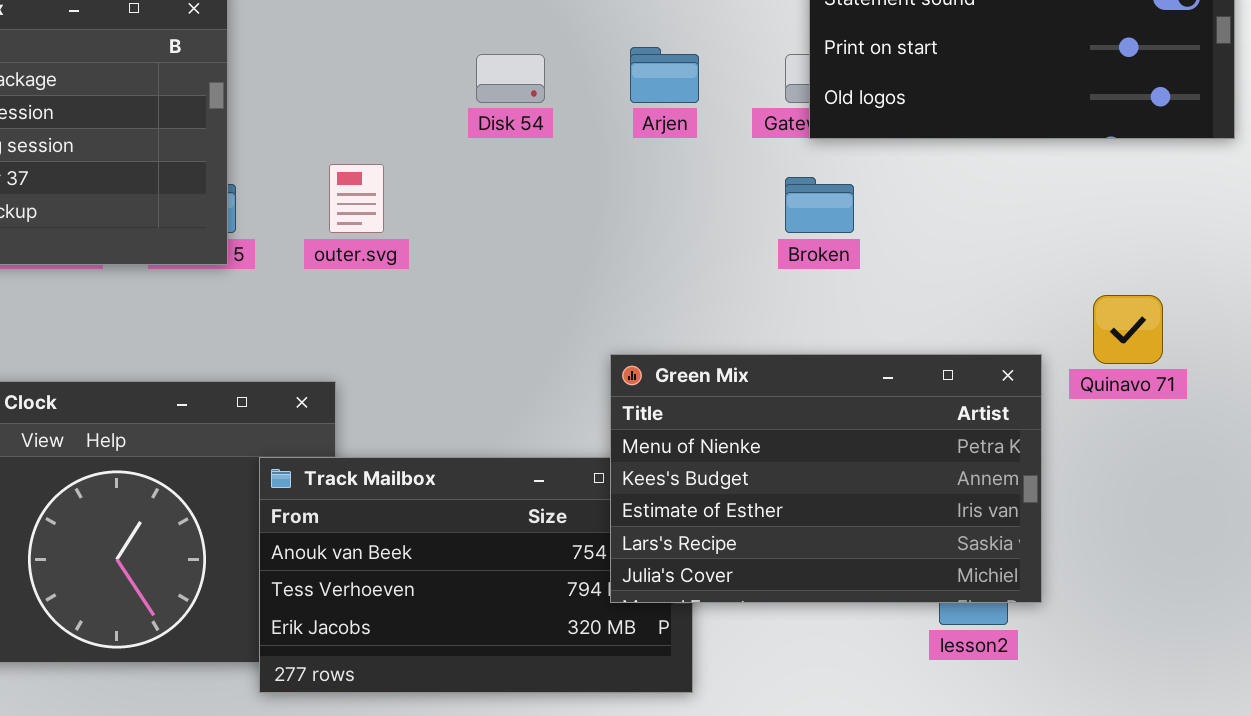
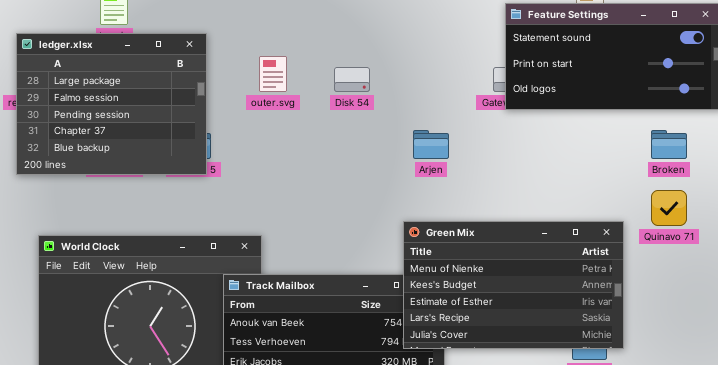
Arjen: [630,47,699,103] -> [413,130,449,159], moved
outer.svg: [329,164,384,233] -> [259,56,287,92], moved
Broken: [785,177,854,233] -> [651,130,687,159], moved

